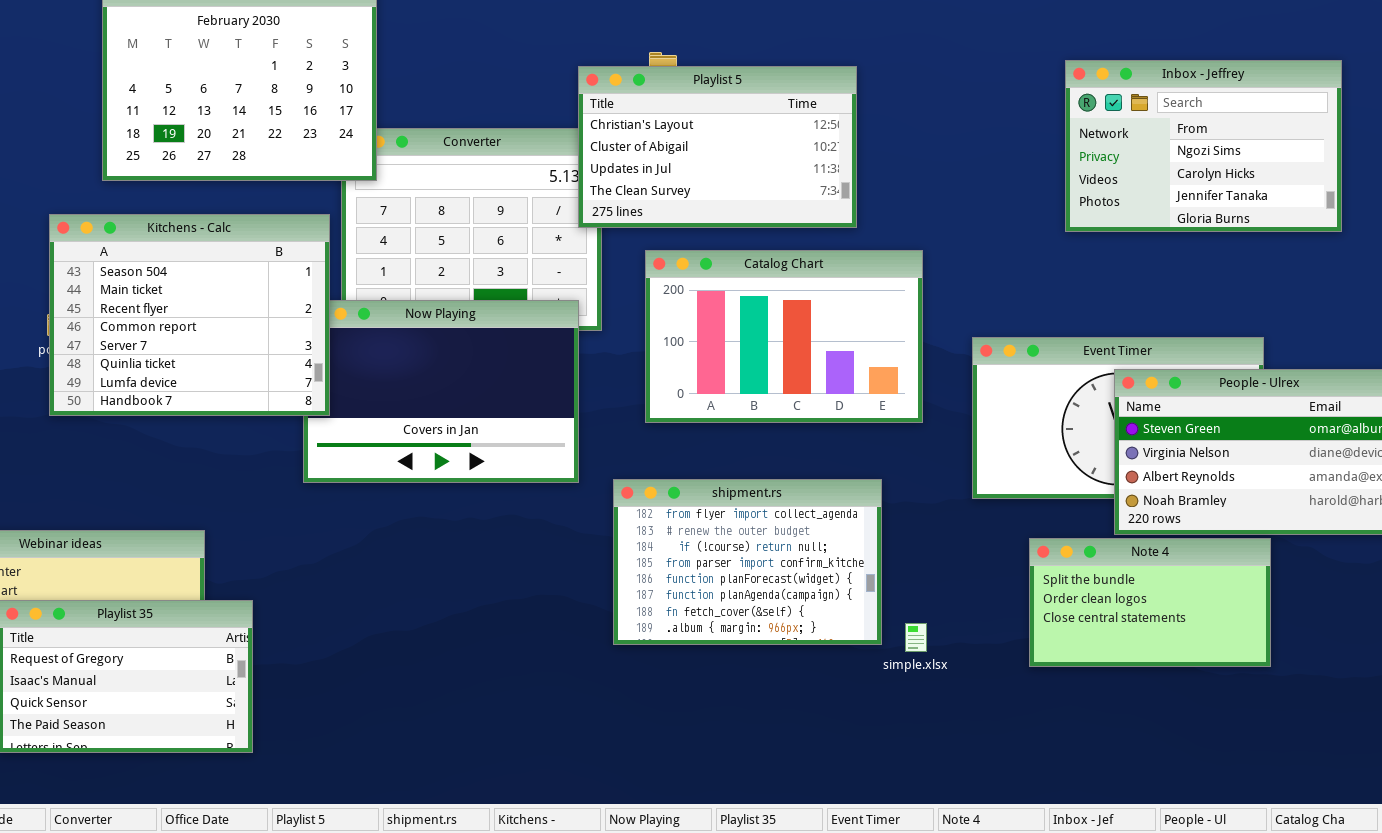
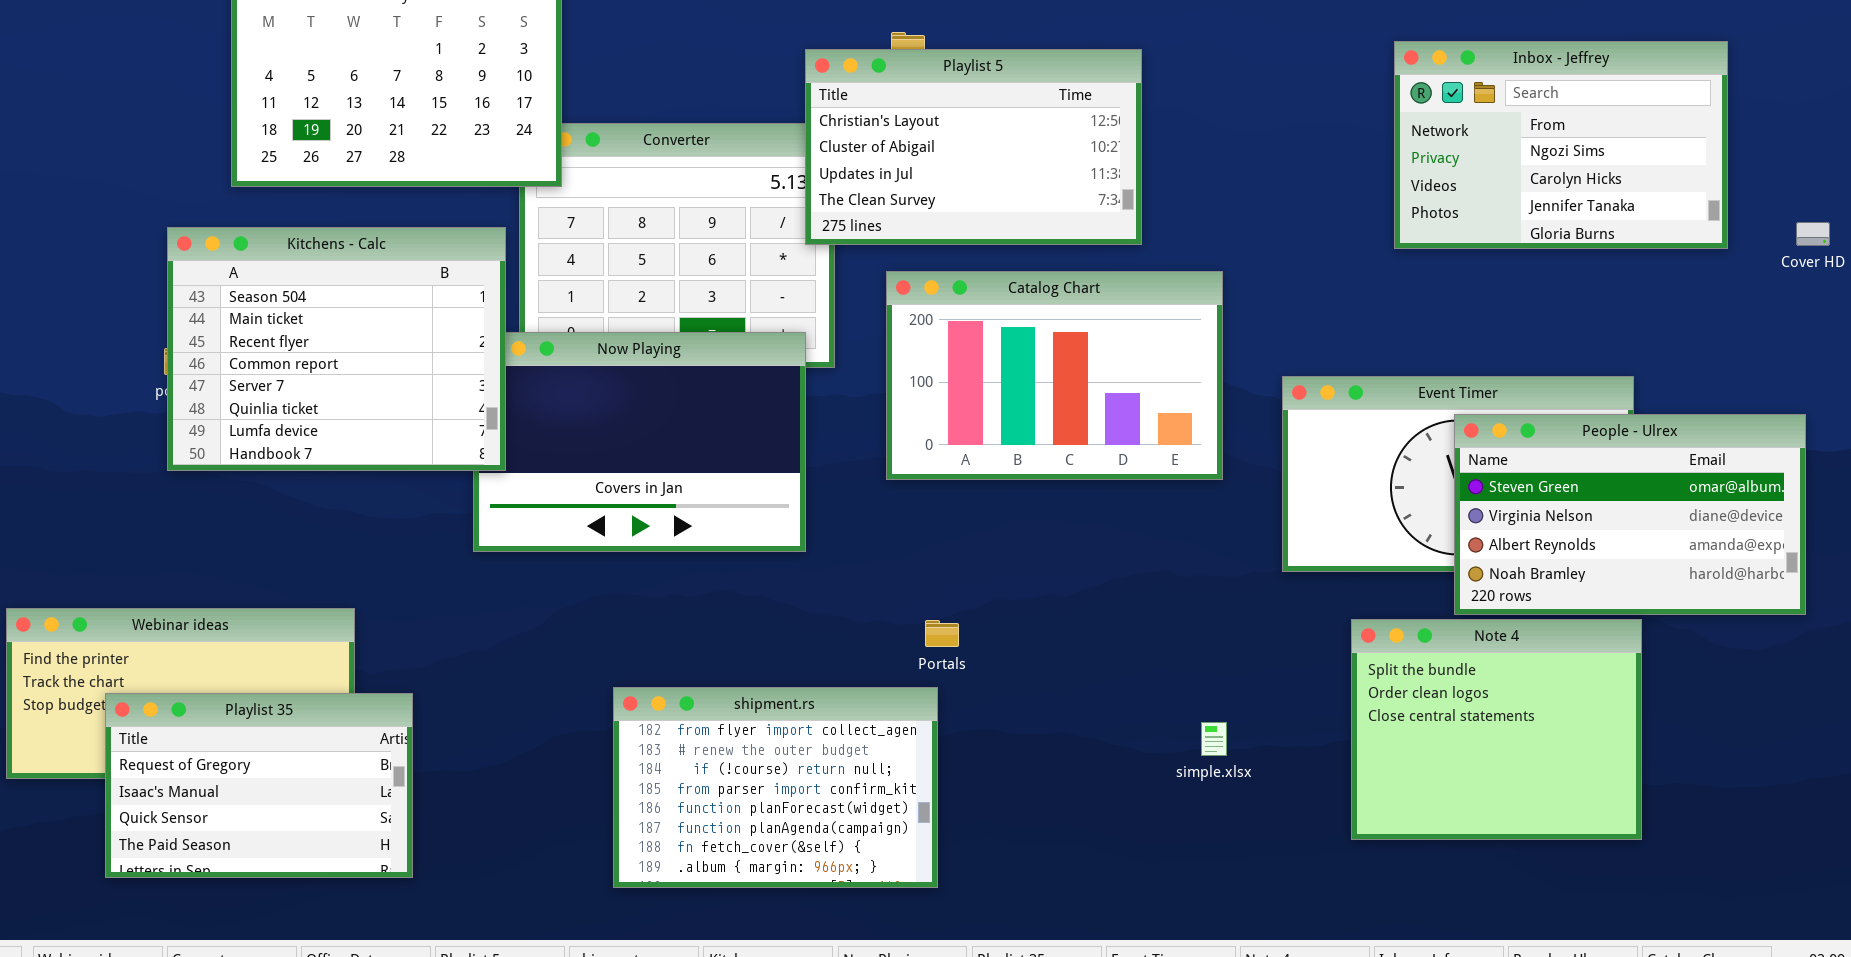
shipment.rs: [613,479,882,645] -> [613,687,938,888], moved
Note 4: [1029,538,1271,667] -> [1351,619,1642,840], resized

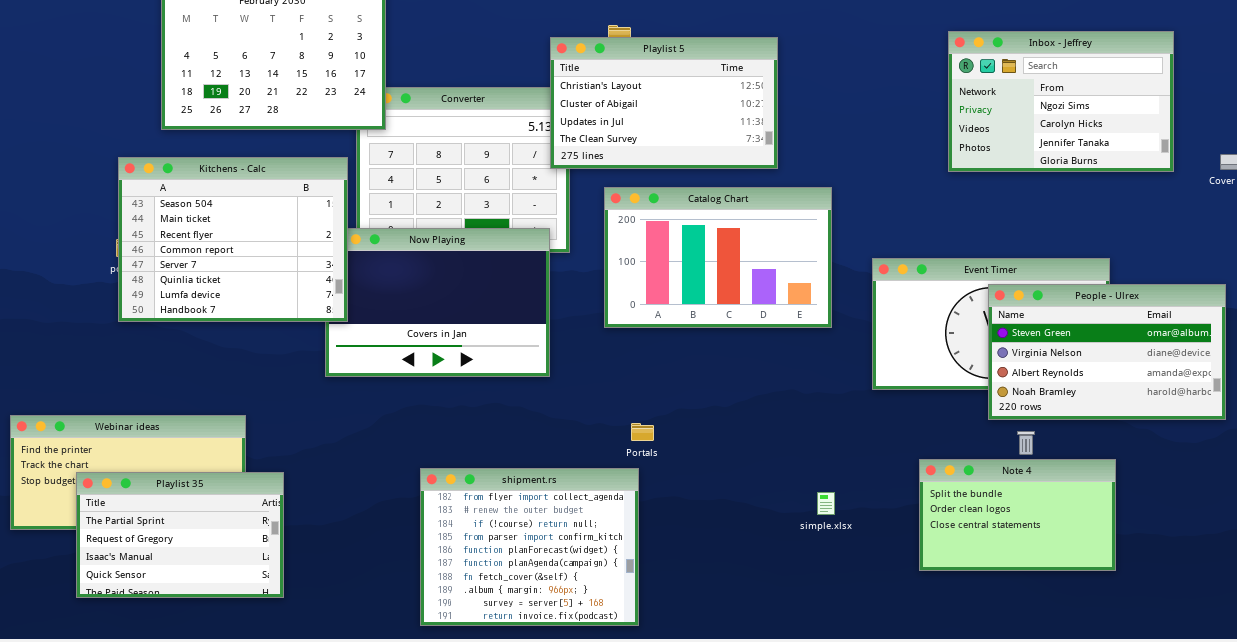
Note 4: [1351,619,1642,840] -> [919,459,1116,571], resized
shipment.rs: [613,687,938,888] -> [420,468,639,626], resized
Playlist 35: [105,693,413,878] -> [76,472,284,598], scrolled up 1 row

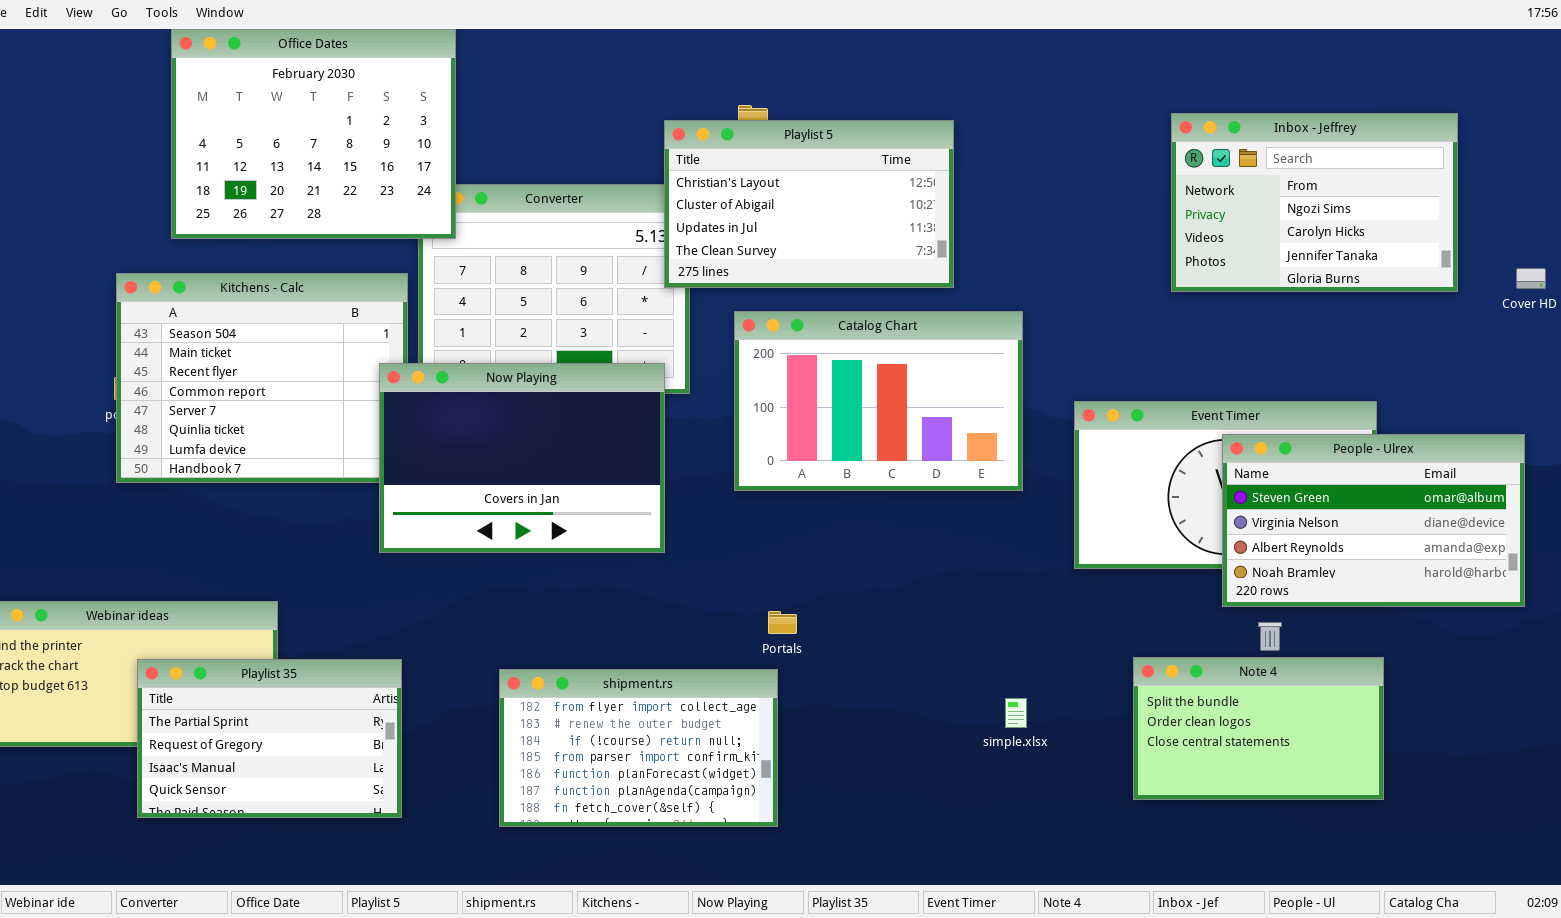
Now Playing: [325,228,550,377] -> [379,363,665,553], raised
shipment.rs: [420,468,639,626] -> [499,669,778,827], resized
Playlist 35: [76,472,284,598] -> [137,659,402,818], moved

